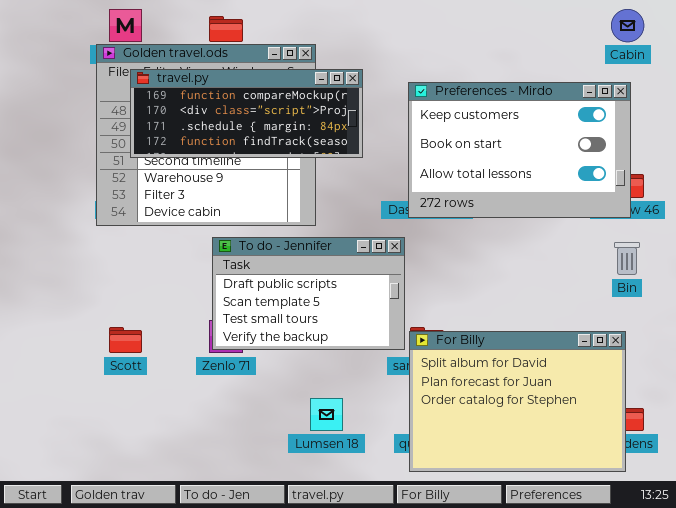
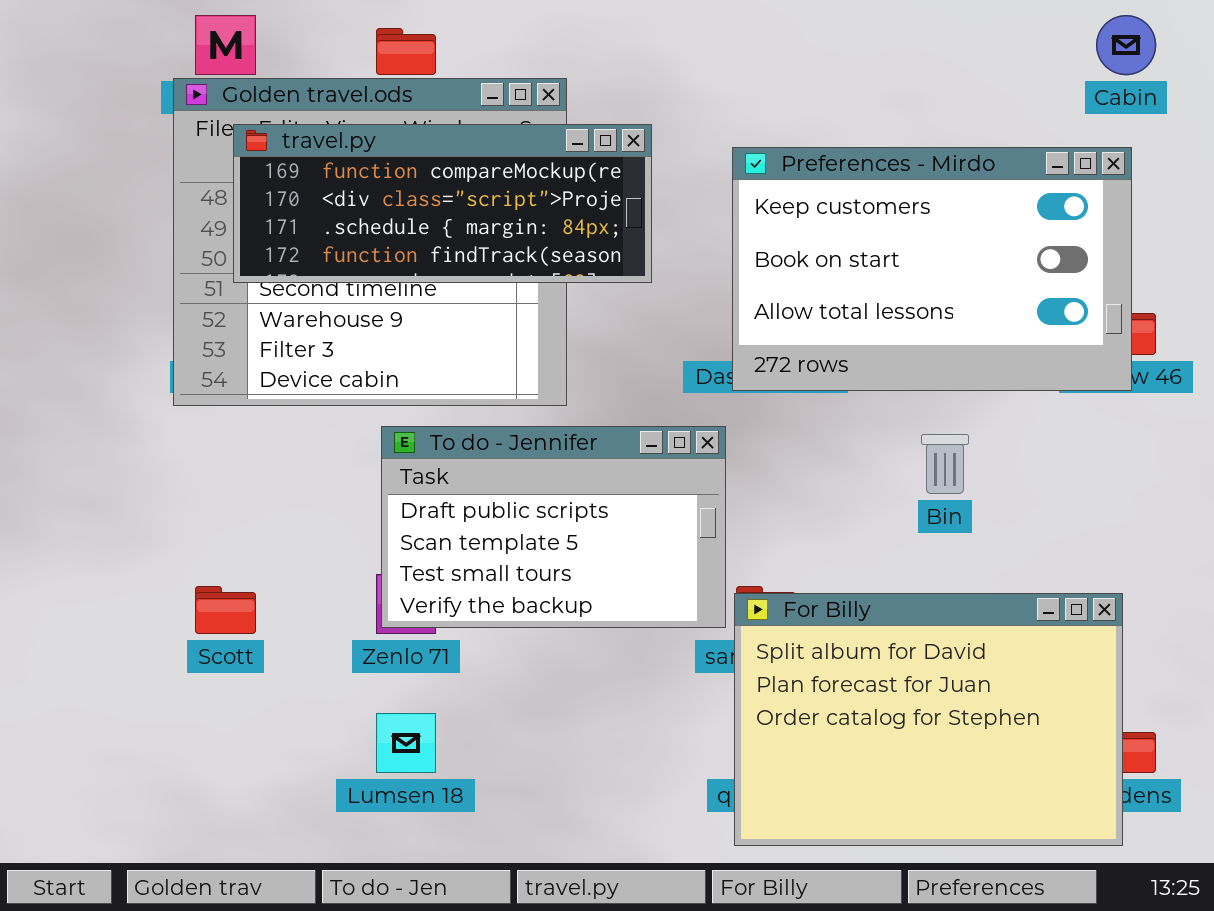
Bin: [614,242,640,275] -> [921,434,969,494], moved
Lumsen 18: [310,398,343,431] -> [376,713,436,773], moved

